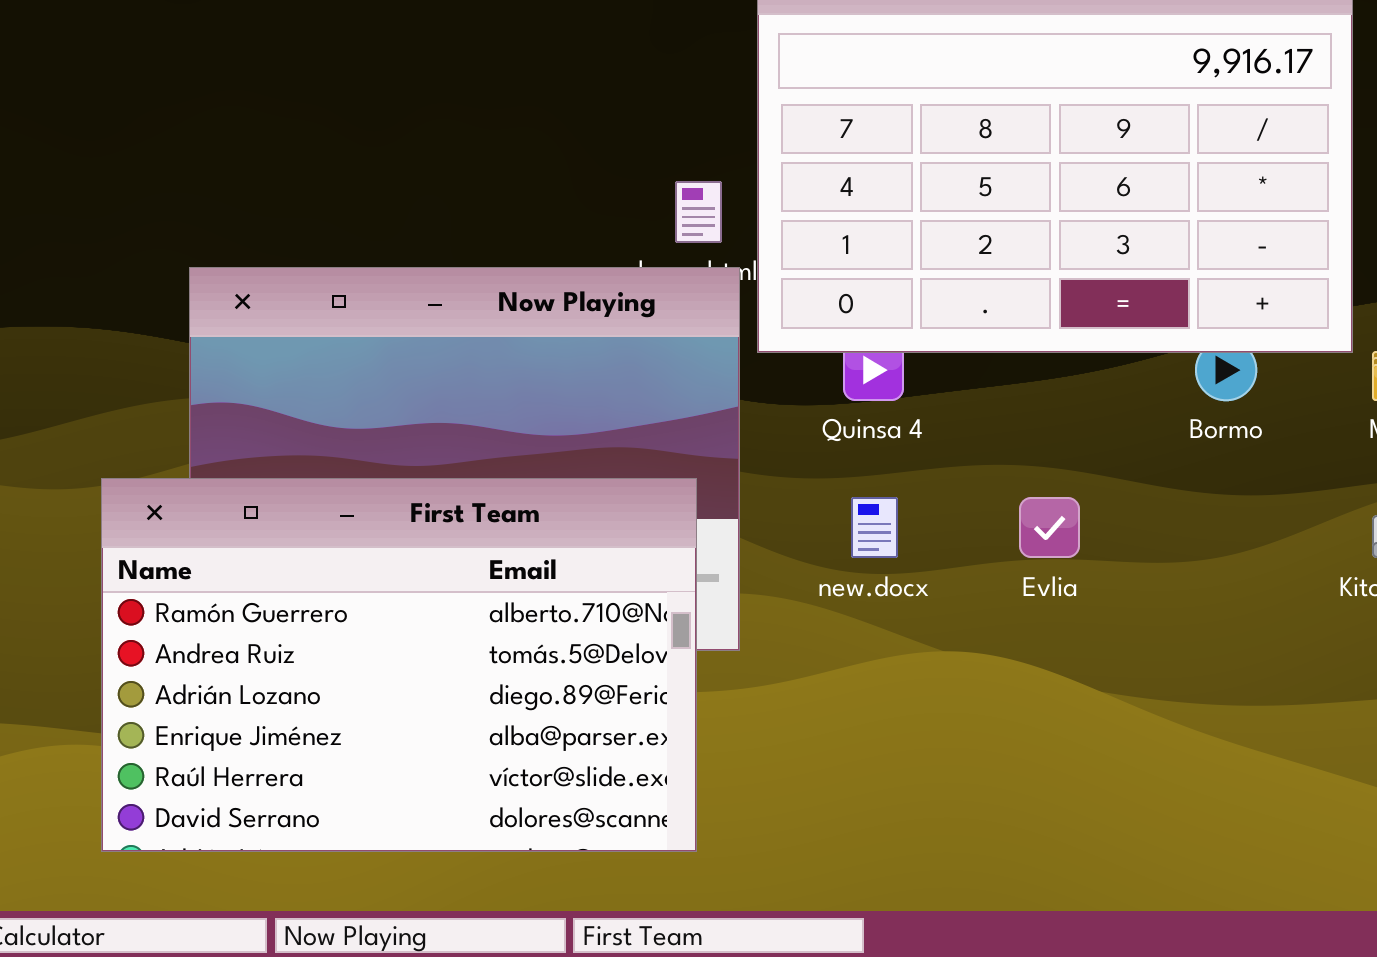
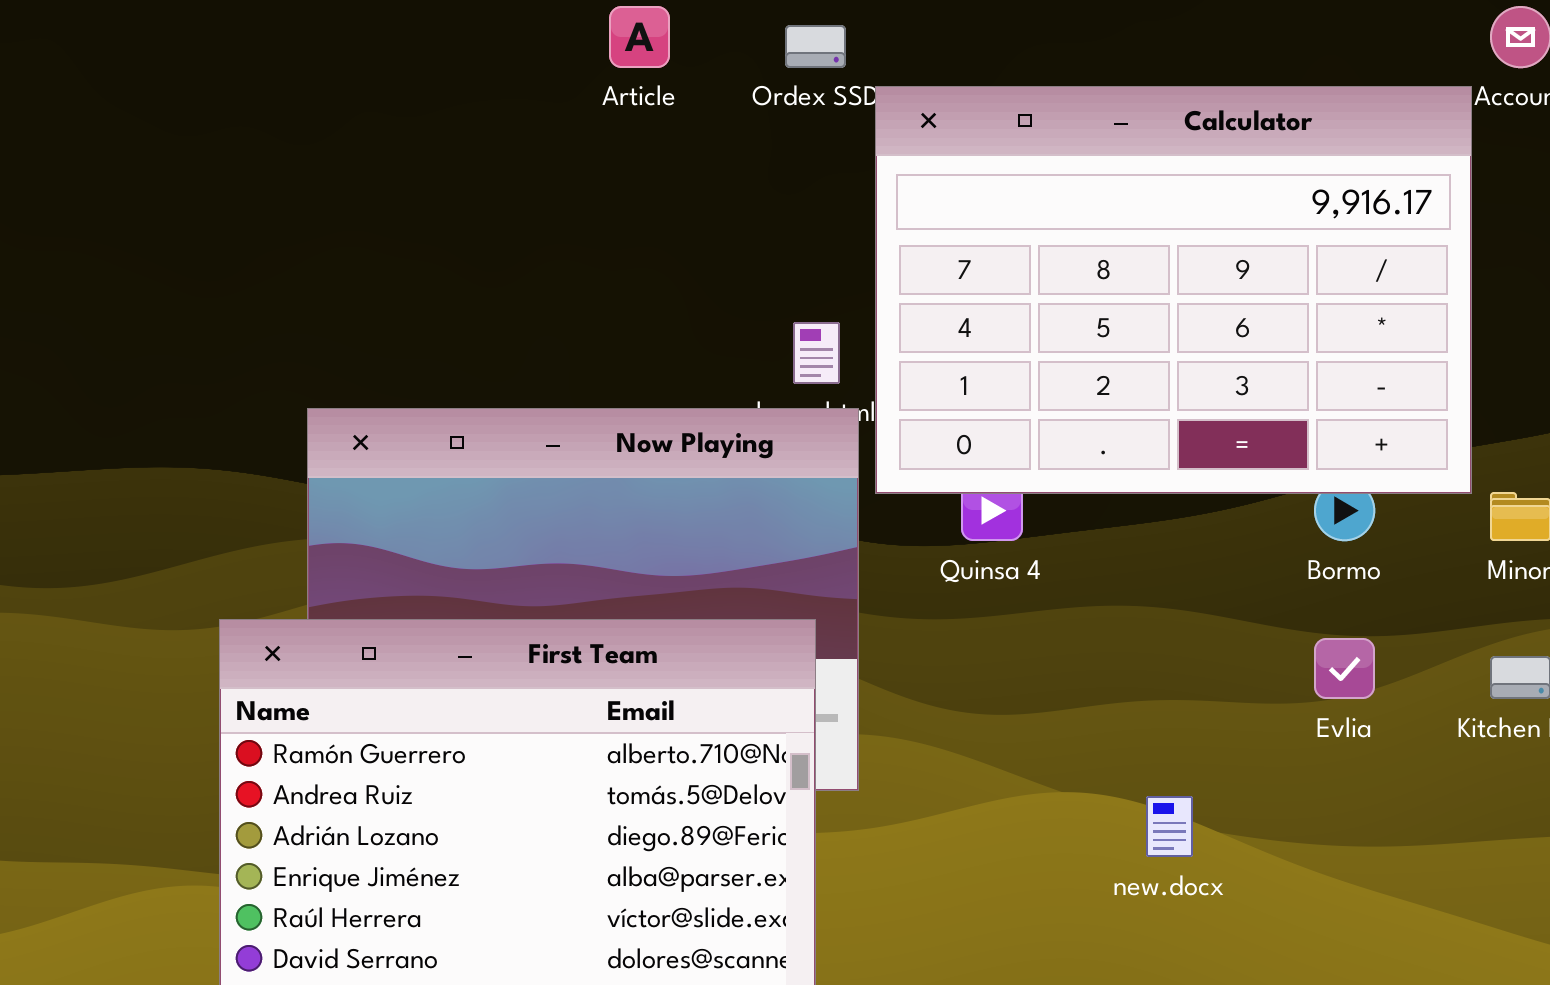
new.docx: [851,497,898,558] -> [1146,796,1193,857], moved
Evlia: [1019,497,1080,558] -> [1314,638,1375,699], moved

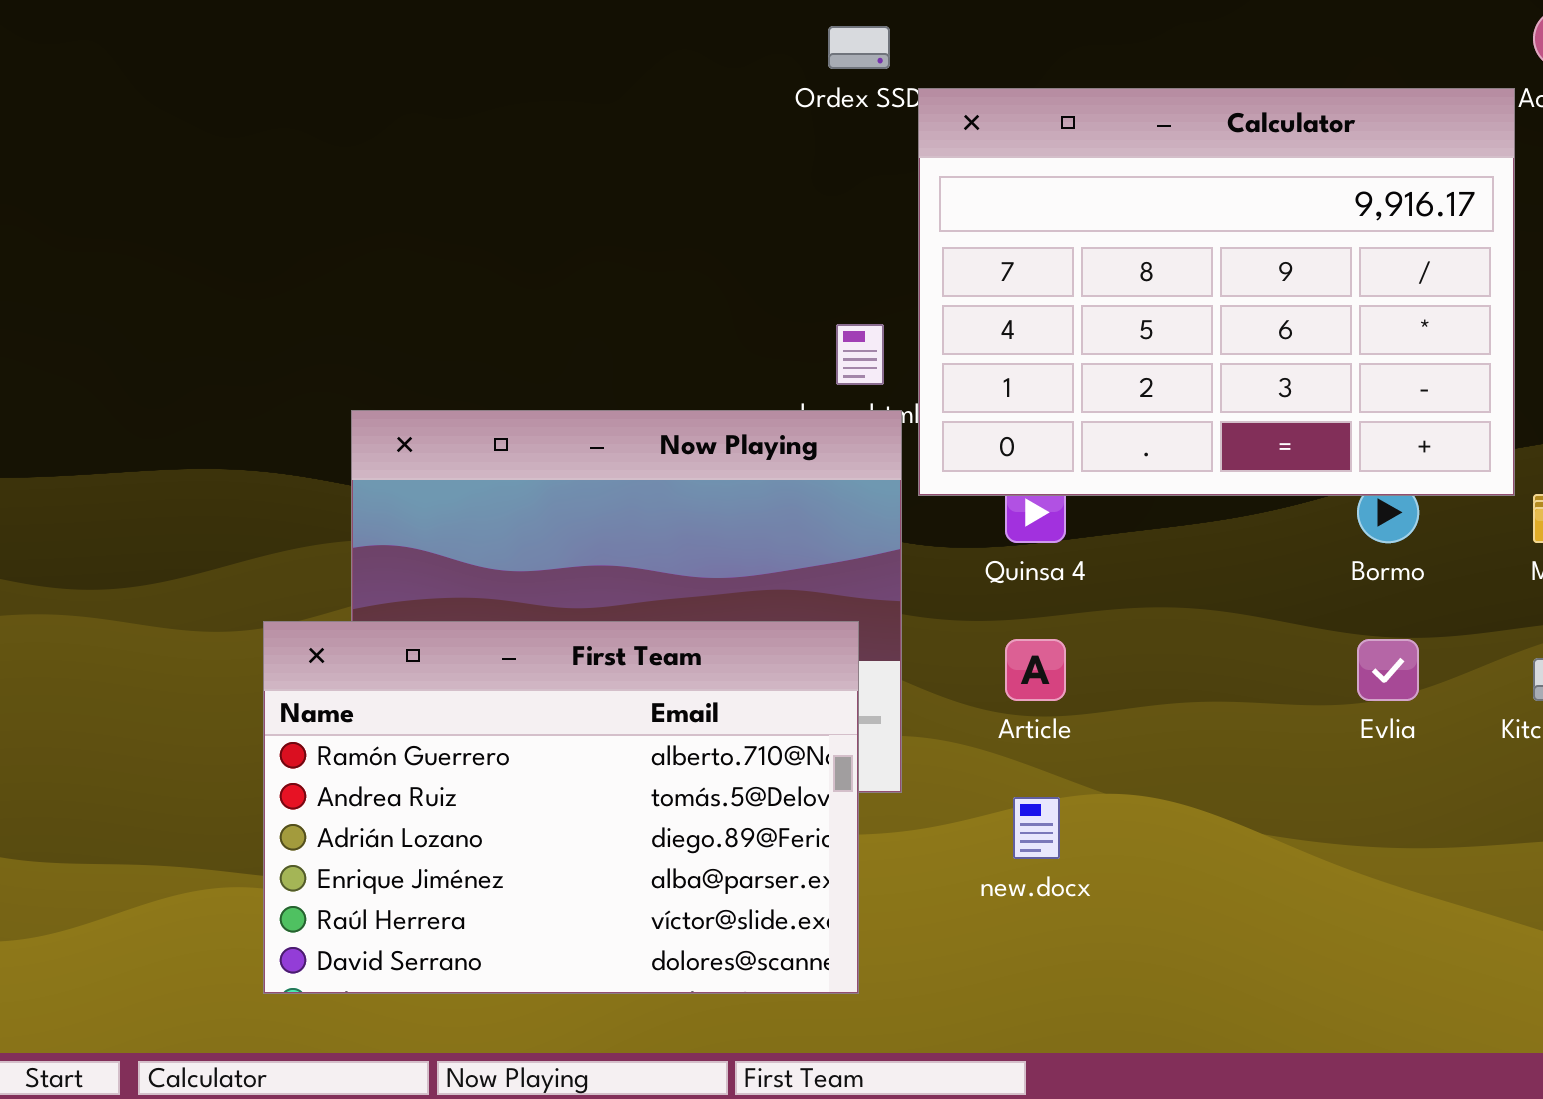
Article: [609,6,670,68] -> [1005,639,1066,701], moved
new.docx: [1146,796,1193,857] -> [1013,797,1060,859], moved

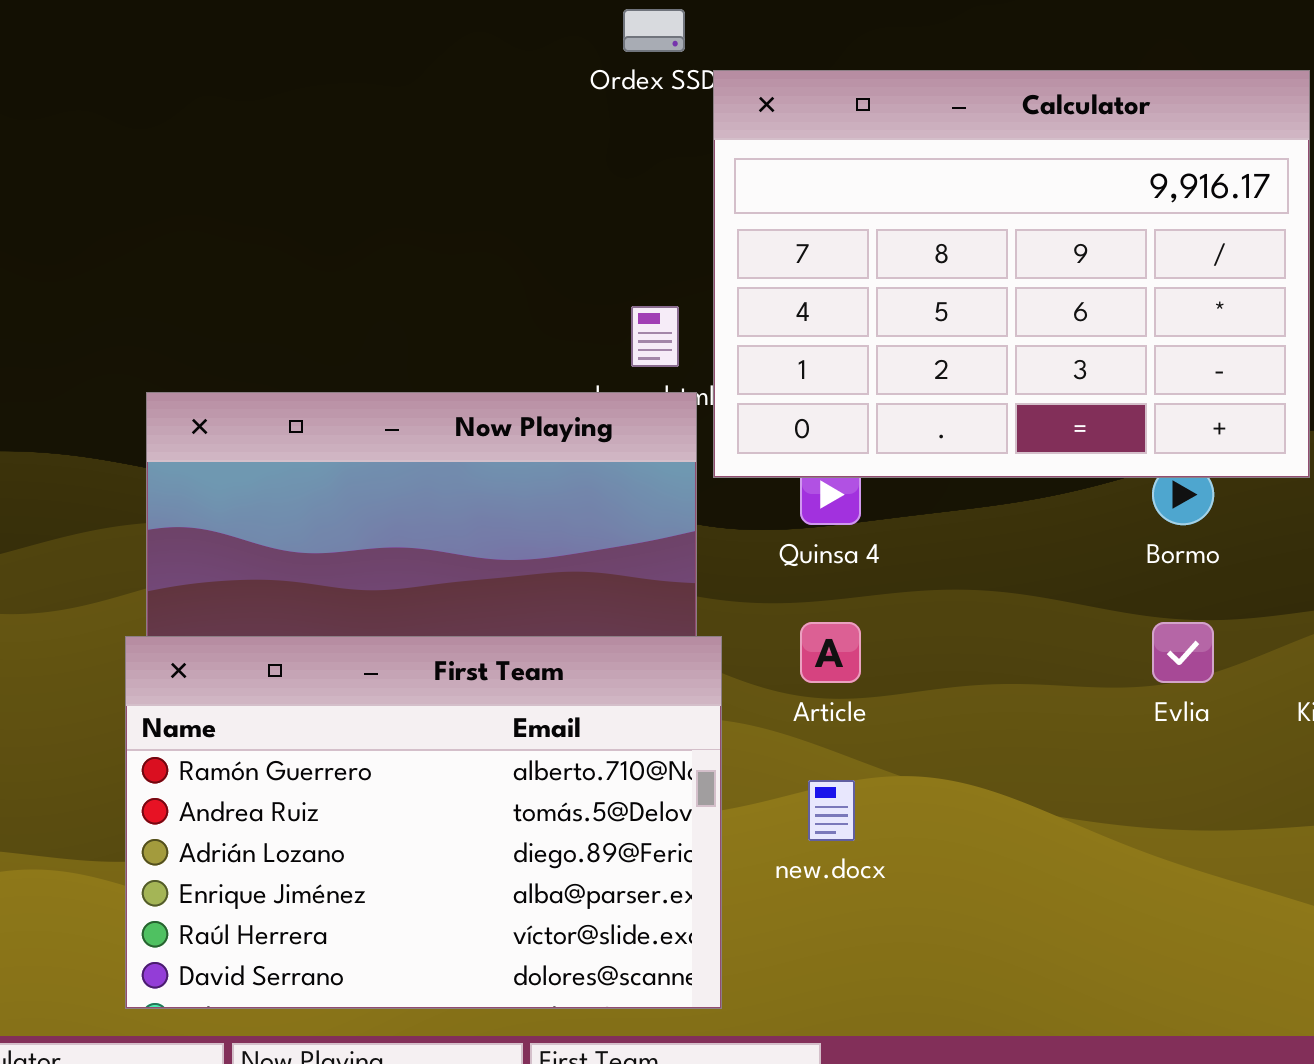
First Team: [263,621,859,994] -> [125,636,722,1009], moved

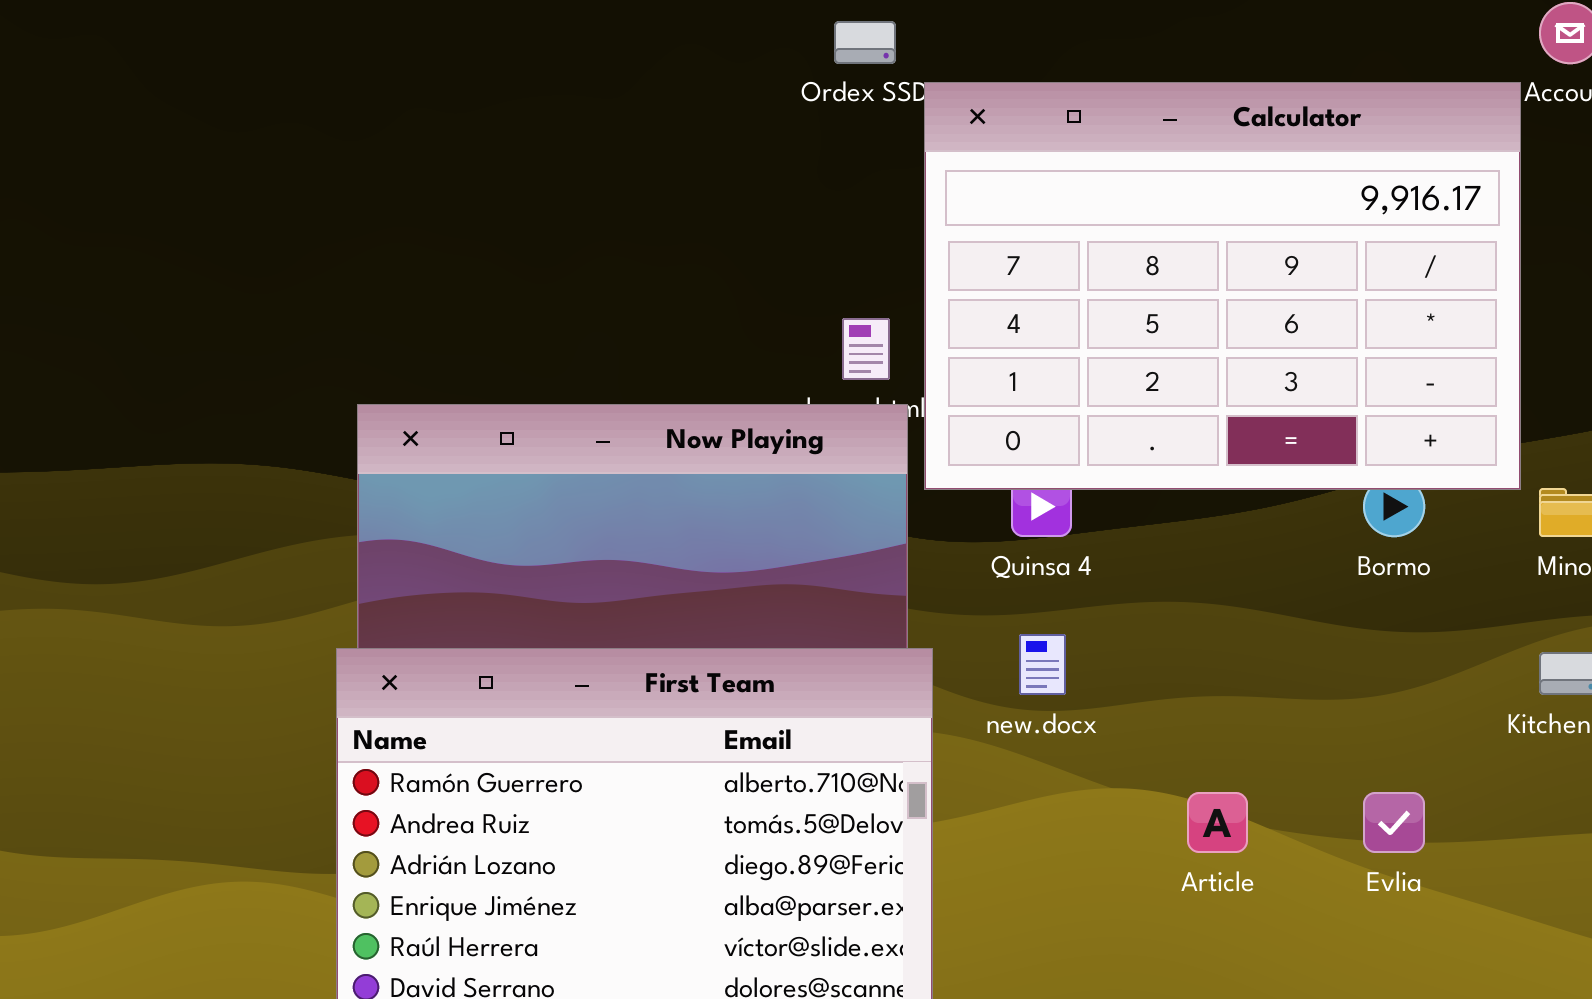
Article: [800,622,861,683] -> [1187,792,1248,853], moved
Evlia: [1152,622,1214,683] -> [1363,792,1425,853], moved
new.docx: [808,780,855,841] -> [1019,634,1066,695], moved

